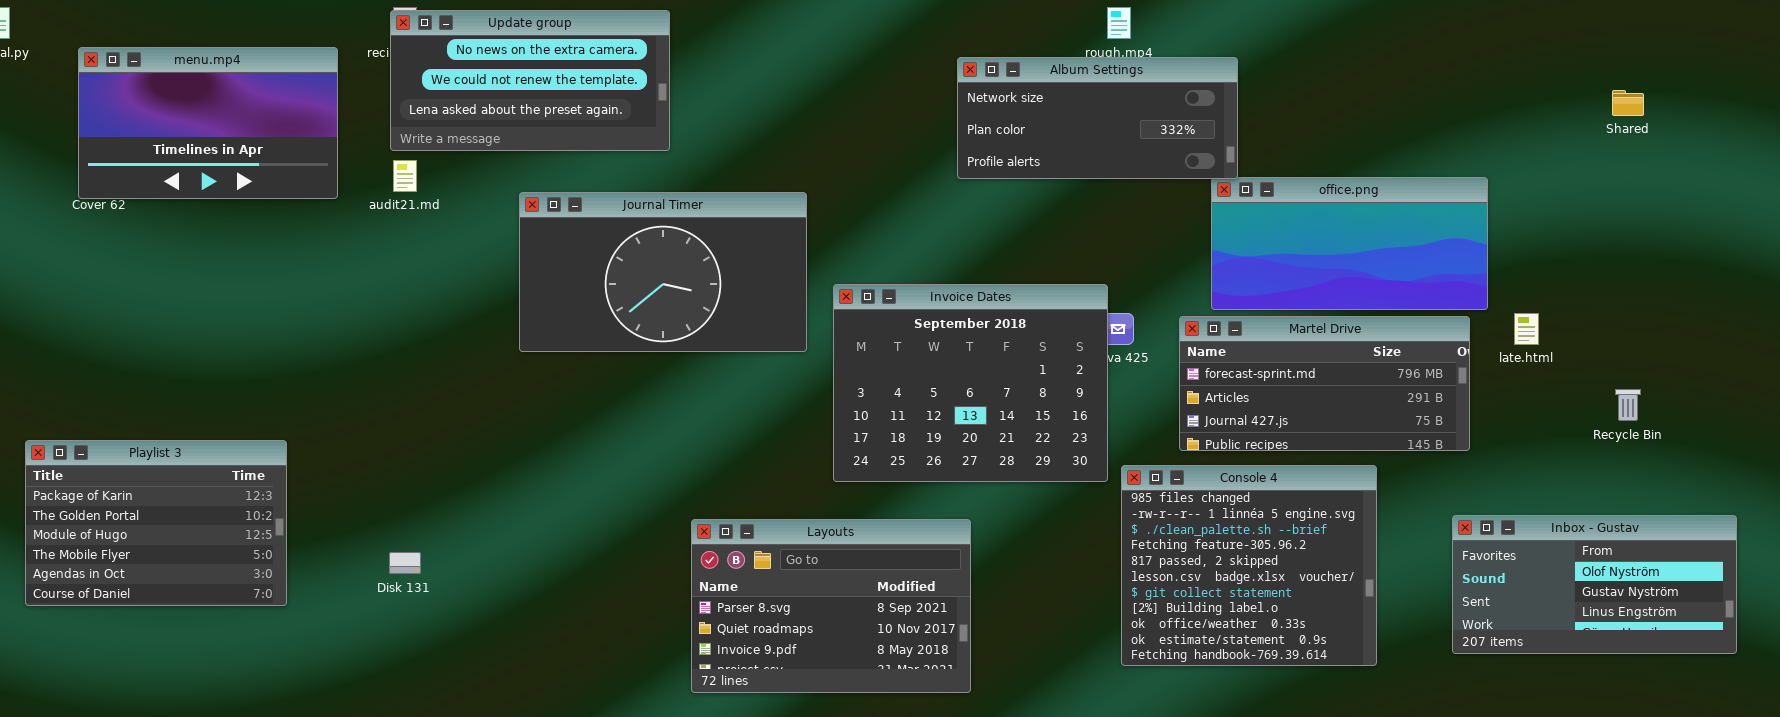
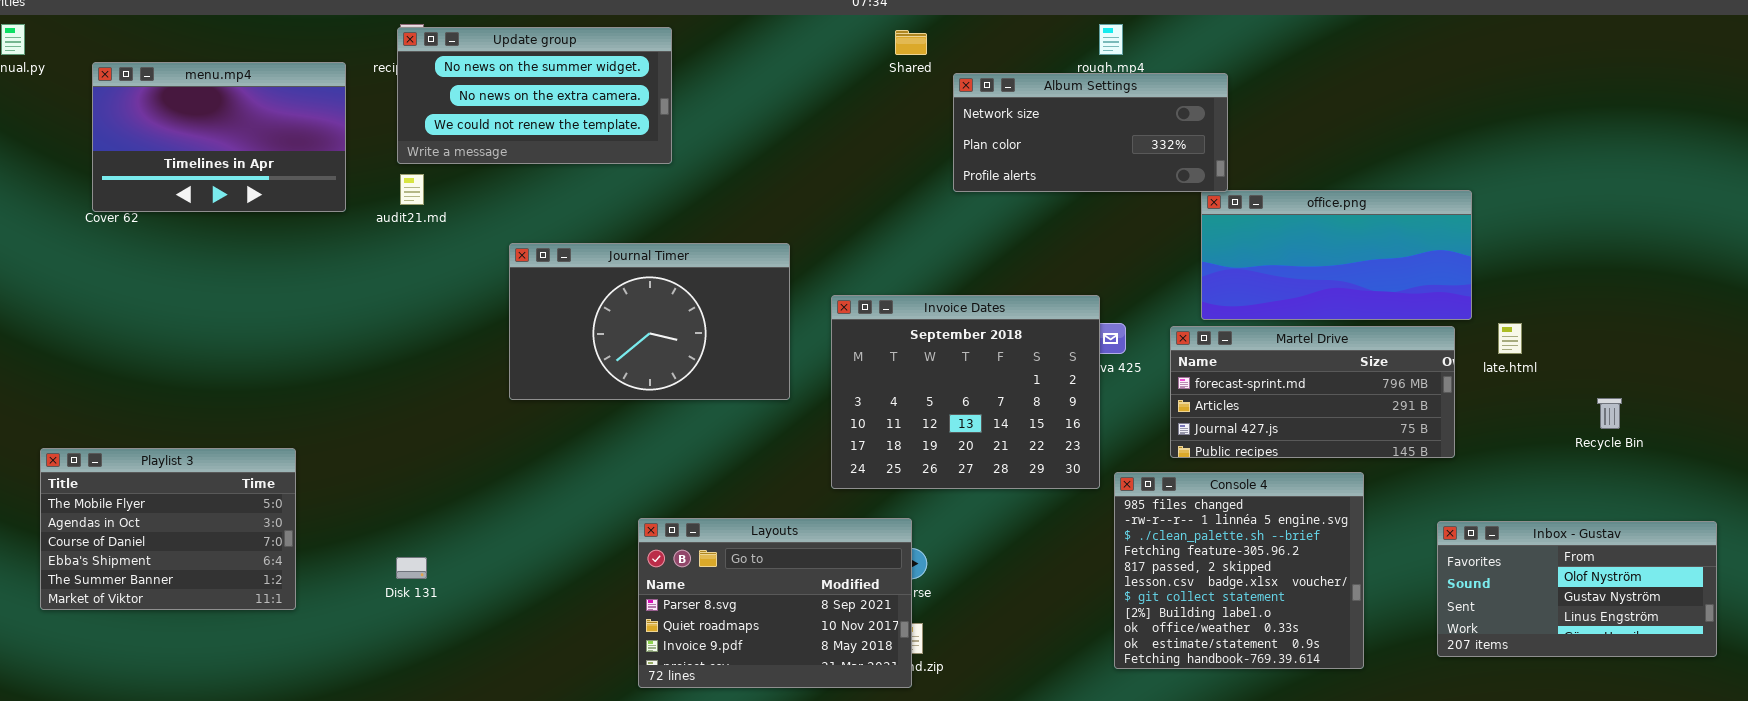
Update group: [390,10,670,151] -> [397,27,672,164], scrolled up 1 row
Shared: [1612,90,1644,116] -> [895,30,927,55], moved
Journal Timer: [519,192,807,352] -> [509,243,790,400], moved
Playlist 3: [25,440,287,606] -> [40,448,296,610], scrolled down 3 rows
Layouts: [691,519,971,693] -> [638,518,912,688], moved

